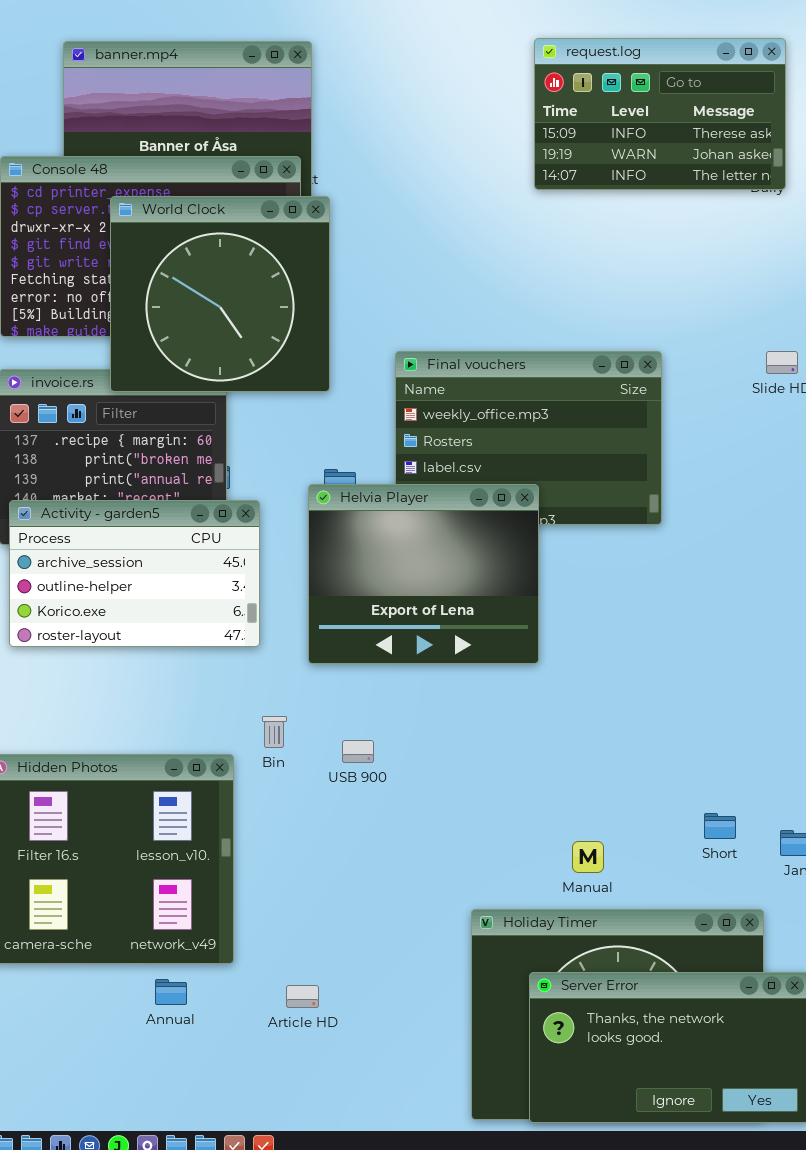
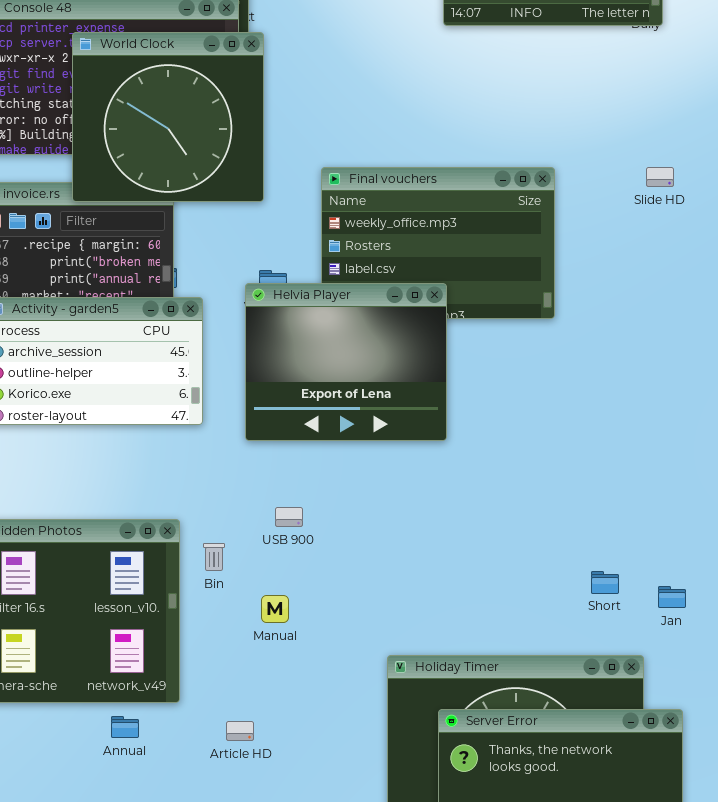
Bin: [262,716,287,748] -> [203,543,225,571], moved
Manual: [572,841,604,873] -> [261,595,289,623], moved

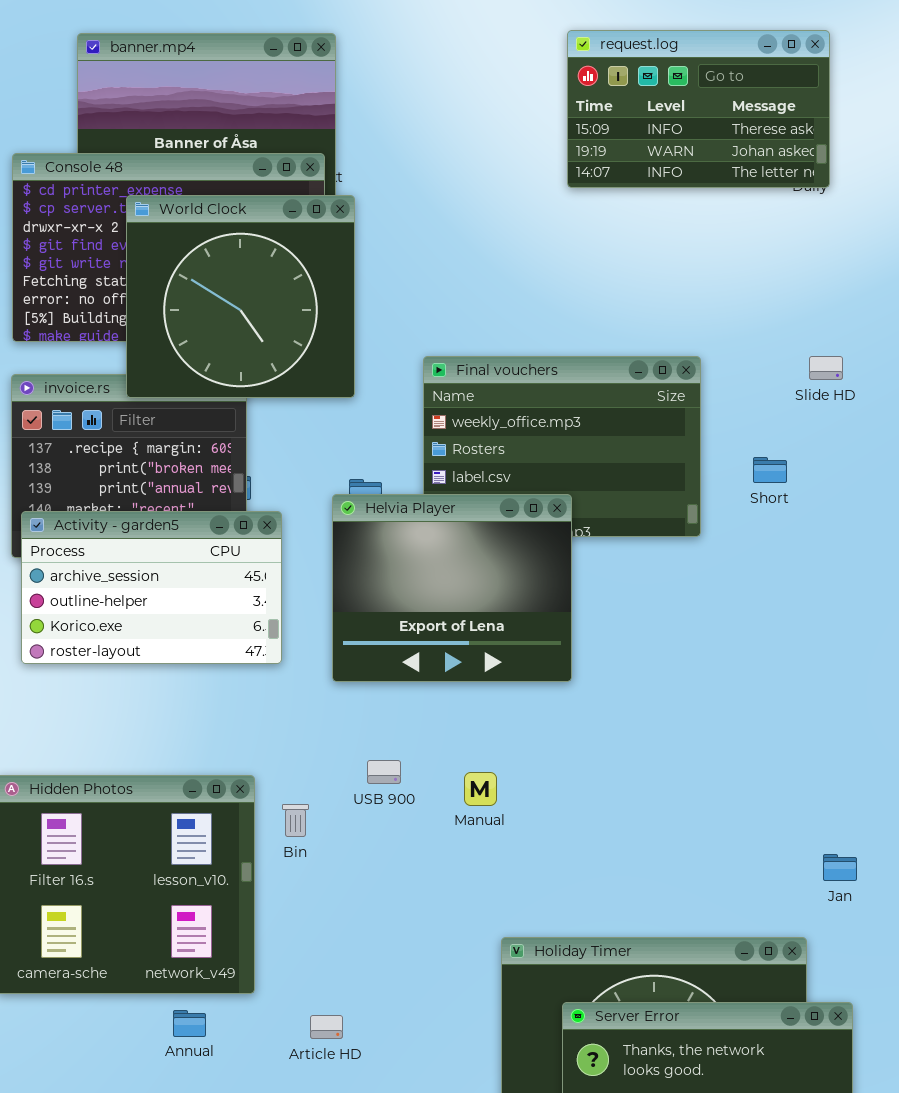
Short: [591,571,619,594] -> [753,457,787,483], moved
Manual: [261,595,289,623] -> [464,772,497,806], moved

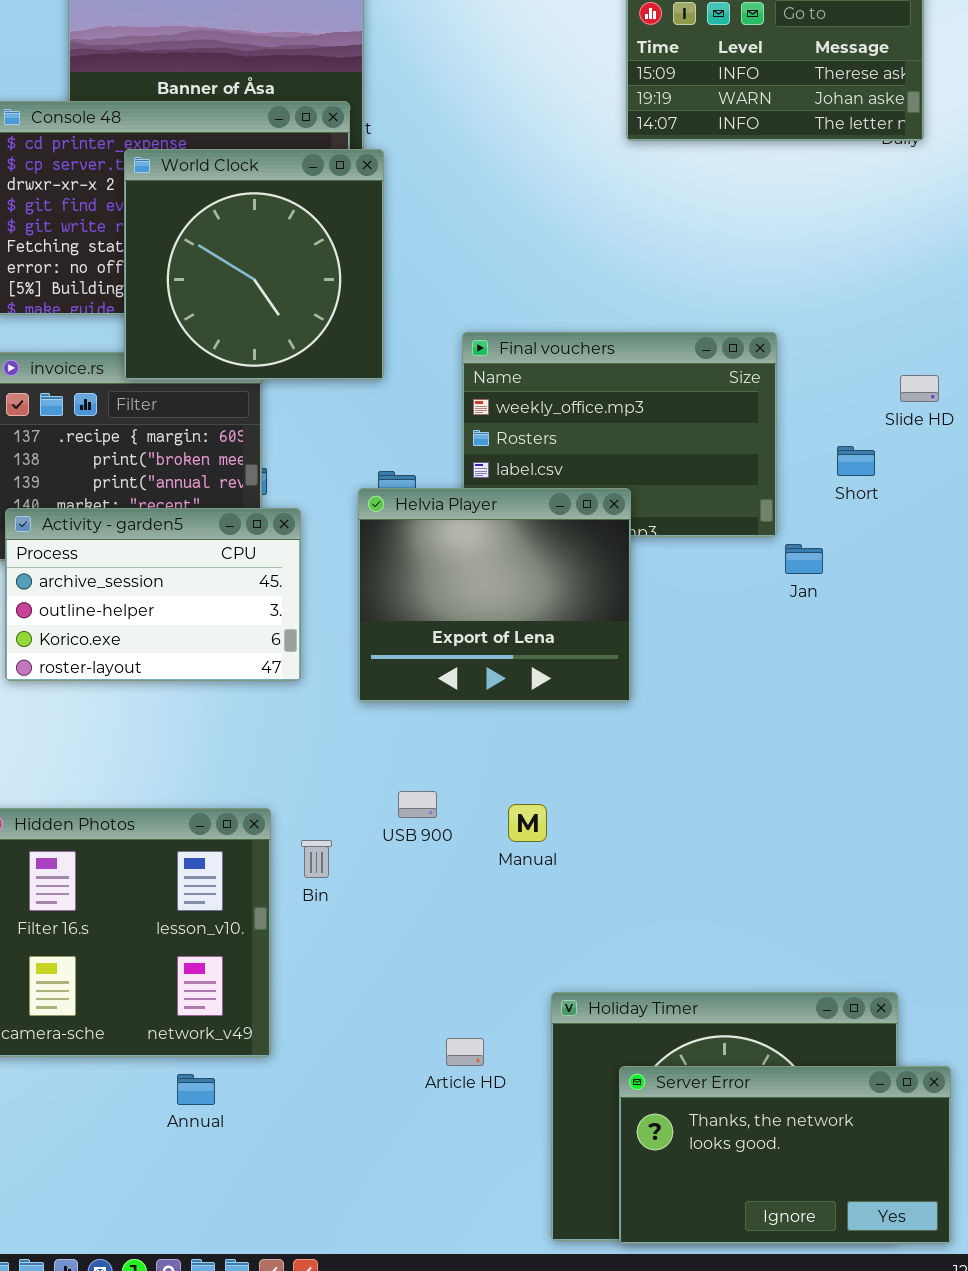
Slide HD: [809,356,843,380] -> [900,375,939,402], moved
Jan: [823,854,857,881] -> [785,544,823,574], moved
Article HD: [310,1015,343,1039] -> [446,1038,484,1066], moved

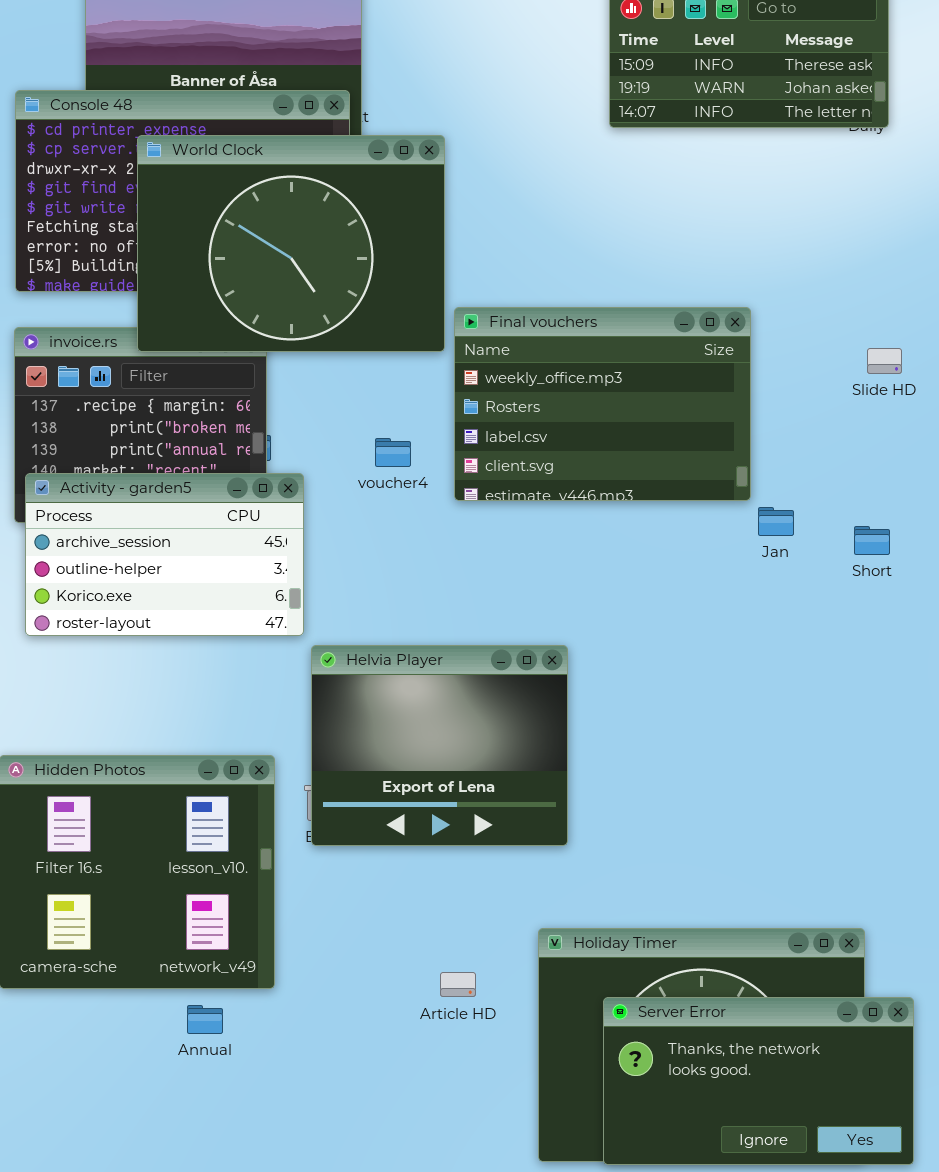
World Clock: [124,149,384,380] -> [137,135,445,352], resized
Short: [837,446,875,476] -> [854,526,890,555], moved
Helvia Player: [358,488,631,702] -> [311,645,568,846], moved

